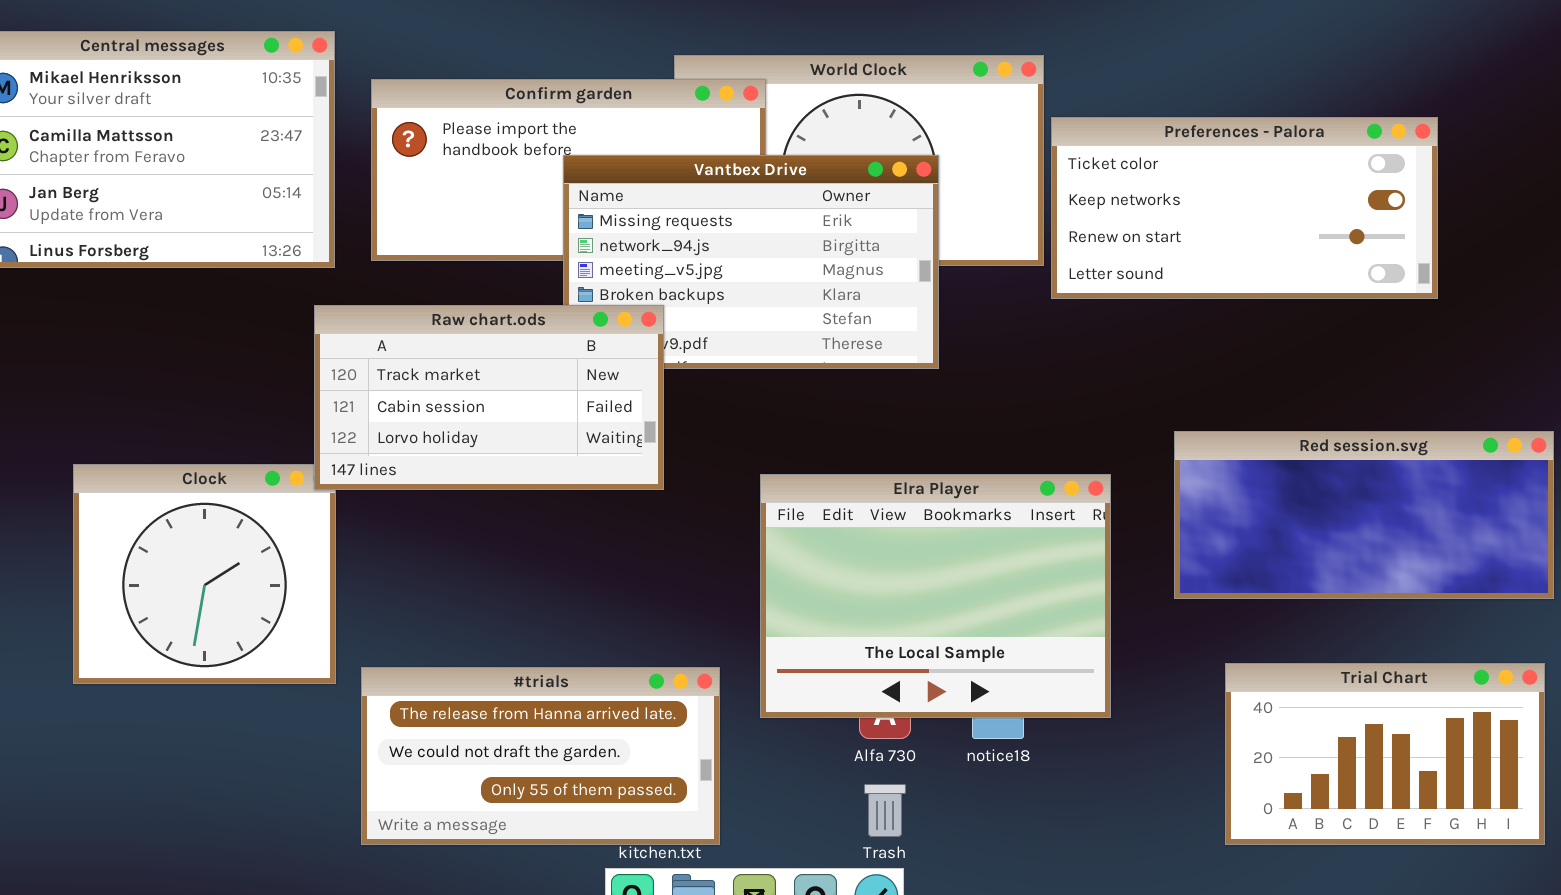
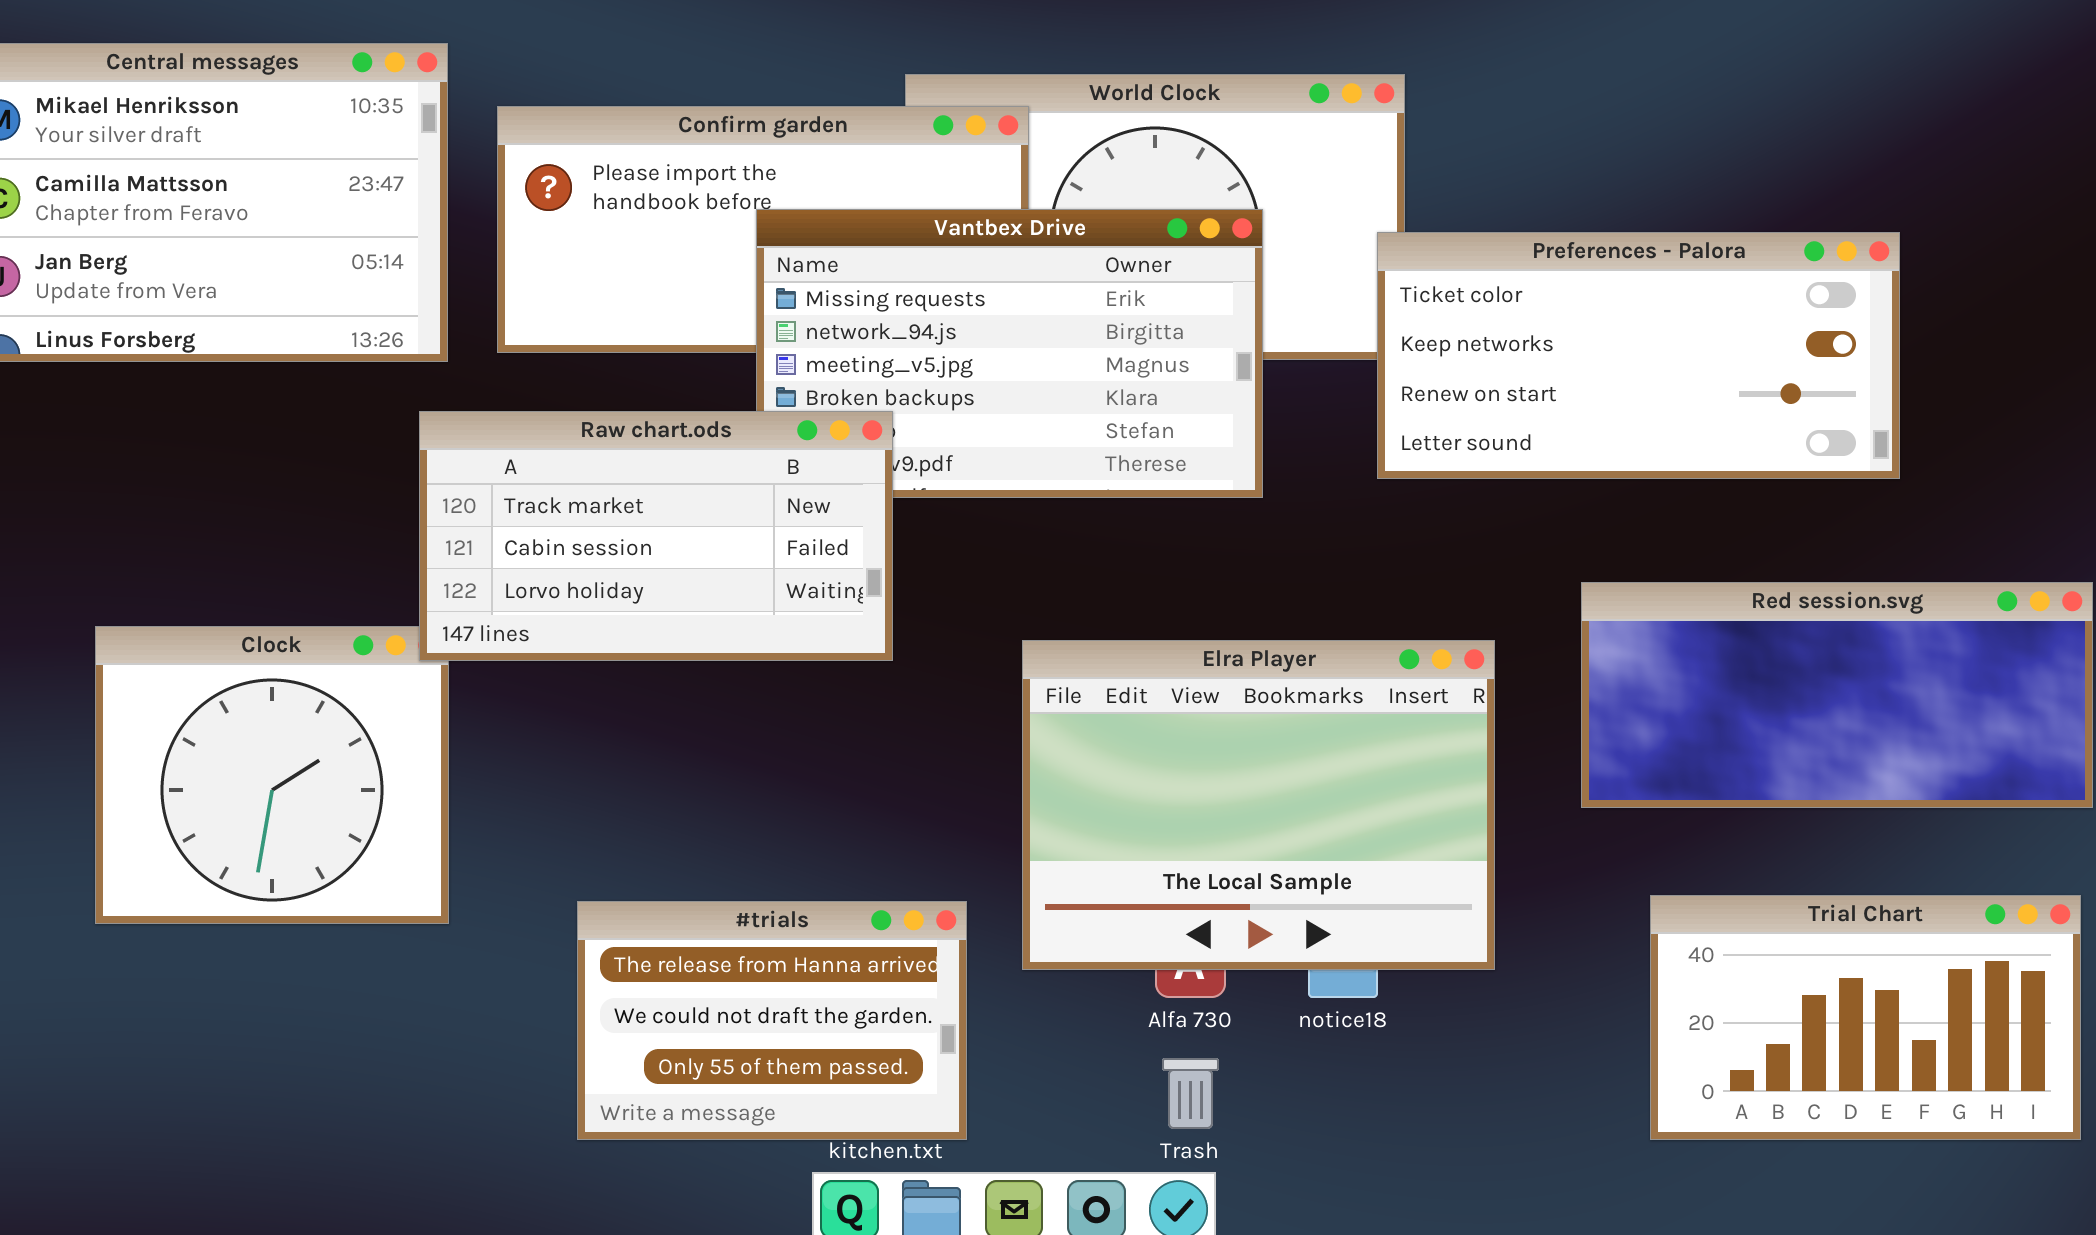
Preferences - Palora: [1051,117,1438,299] -> [1377,232,1900,479], moved
#trials: [361,667,720,845] -> [577,901,967,1140], resized

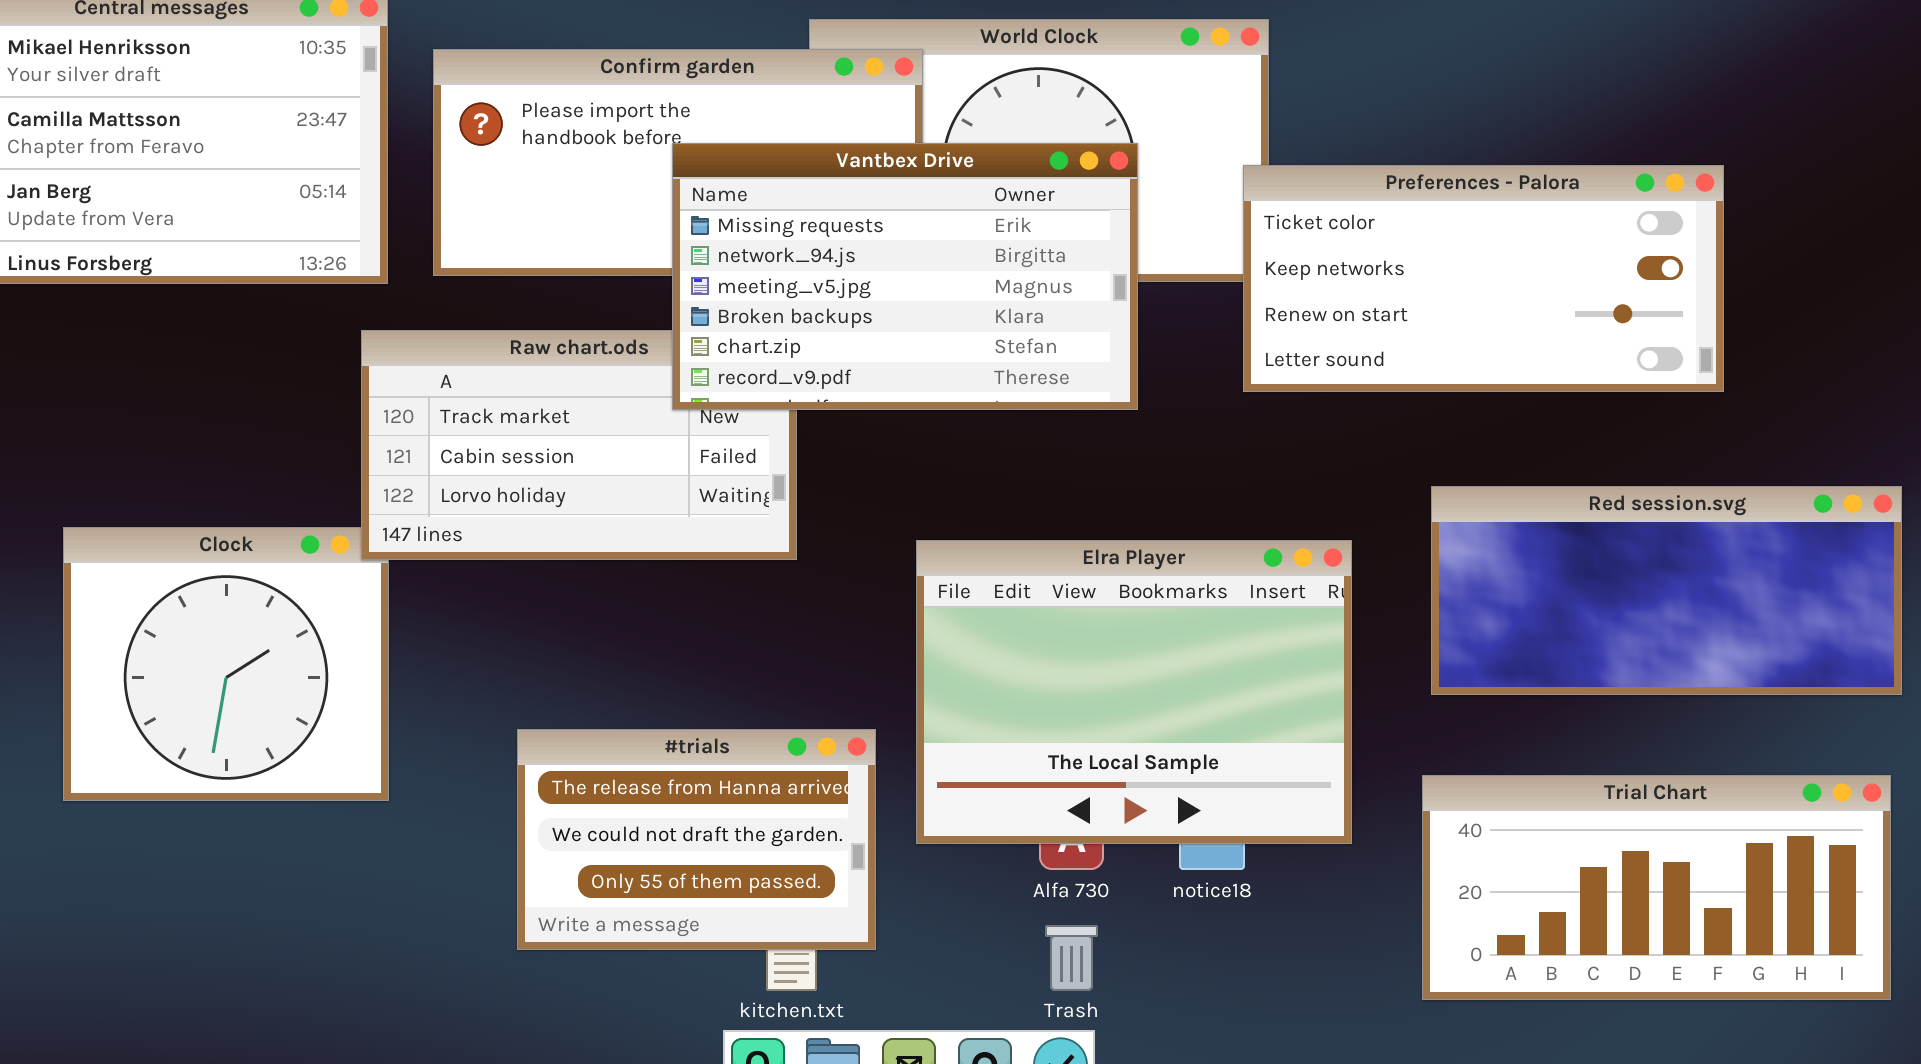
Vantbex Drive: [756,209,1263,498] -> [672,143,1138,410], raised
Trial Chart: [1650,895,2081,1140] -> [1422,775,1891,1000], resized
#trials: [577,901,967,1140] -> [517,729,876,950], moved

